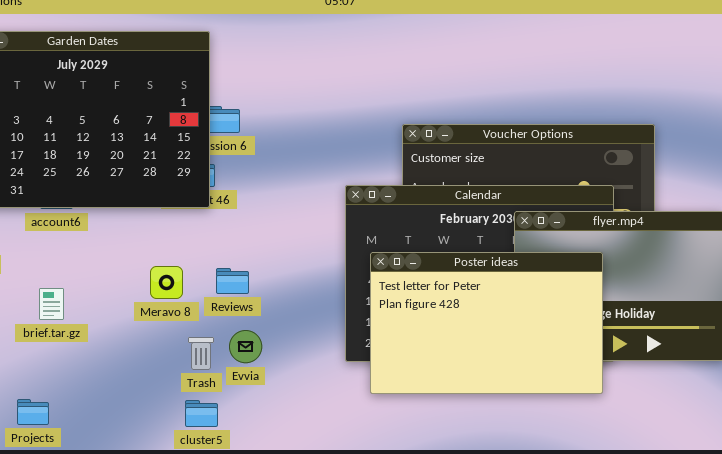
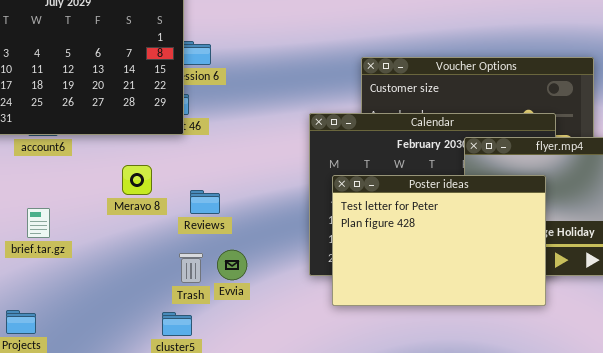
Meravo 8: [150,266,183,299] -> [122,165,152,195], moved
Evvia: [229,330,262,363] -> [217,250,247,280], moved
Trash: [188,337,214,370] -> [179,253,203,283], moved

